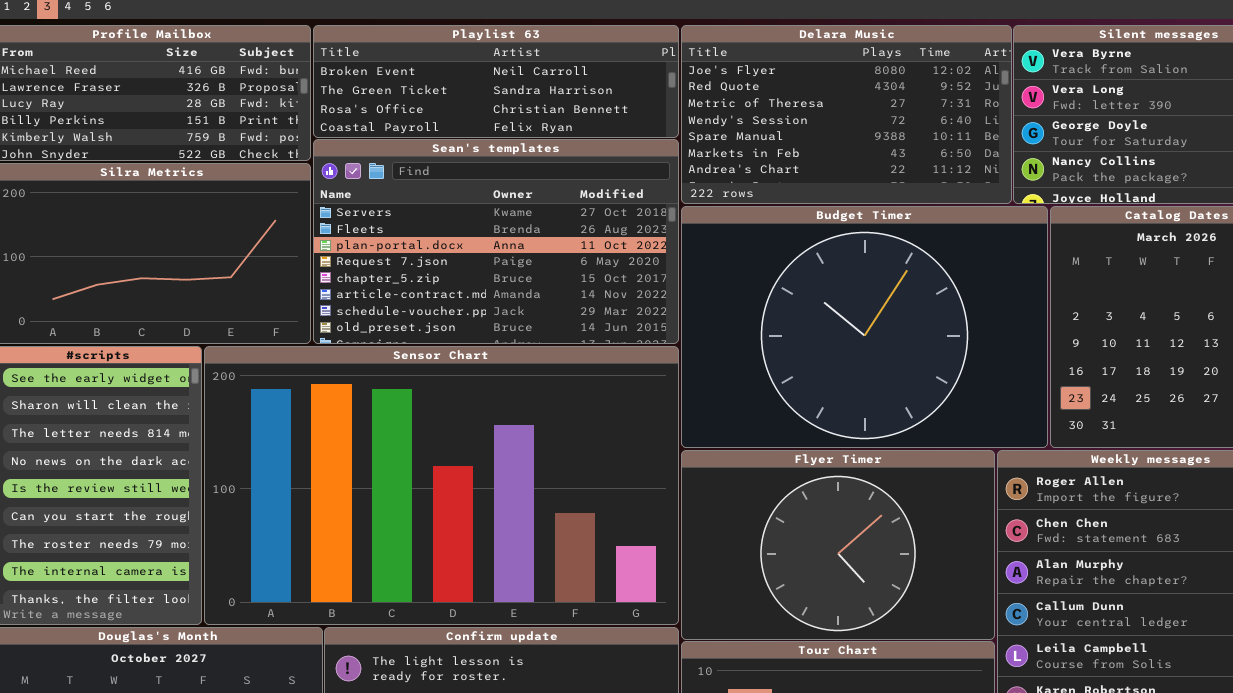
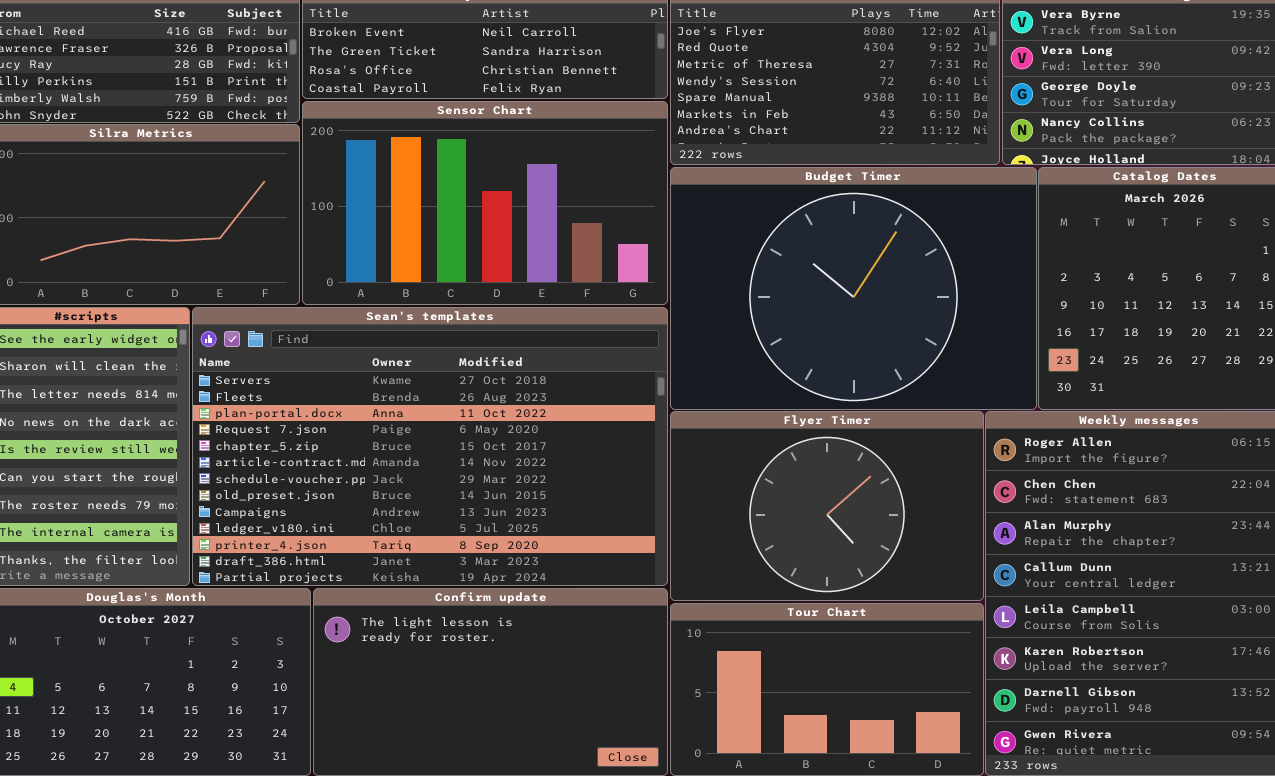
Sean's templates: [313,139,679,344] -> [192,307,668,586], moved, resized
Sensor Chart: [204,346,679,625] -> [302,101,668,305], moved, resized

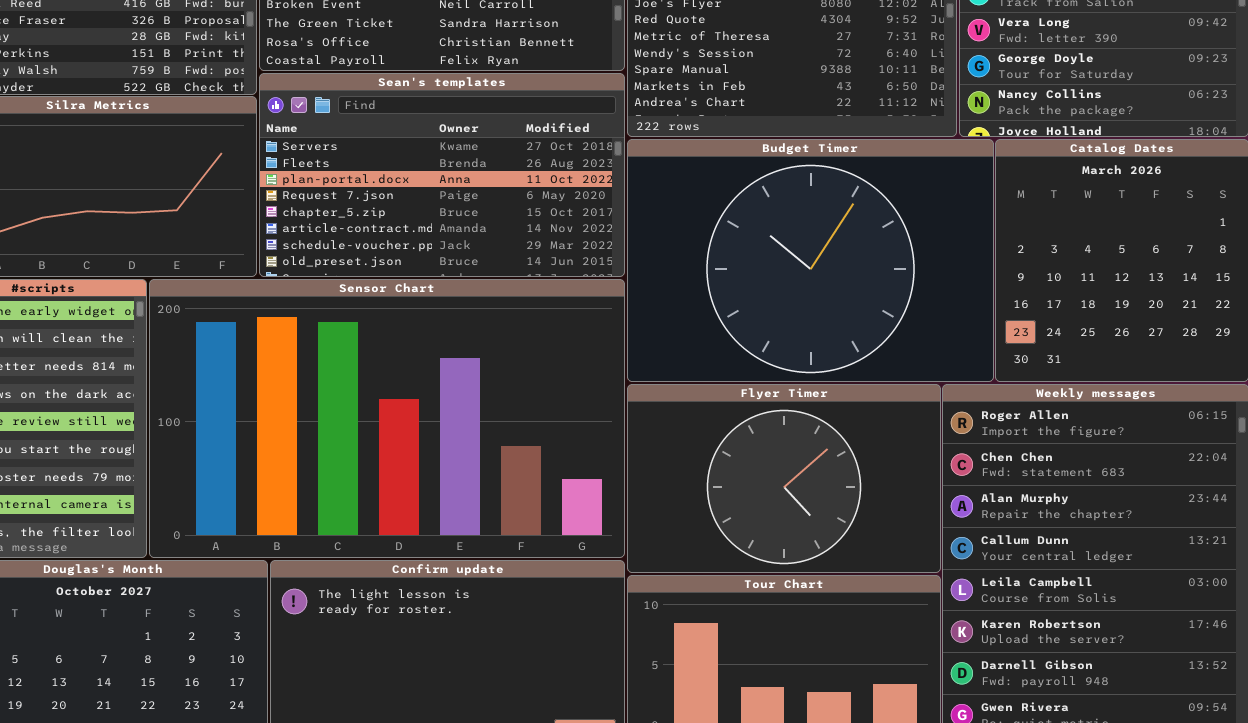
Sensor Chart: [302,101,668,305] -> [149,279,625,558], moved, resized
Sean's templates: [192,307,668,586] -> [259,73,625,277], moved, resized

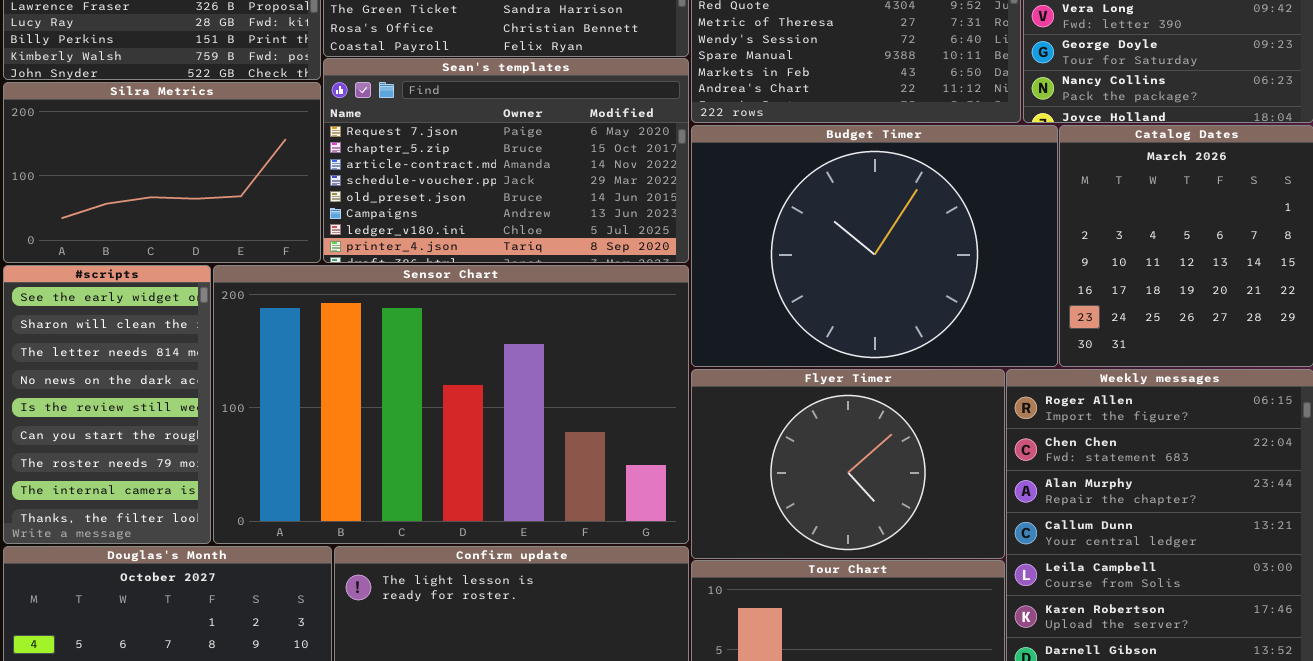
Sean's templates: [259,73,625,277] -> [323,58,689,263], scrolled down 3 rows

